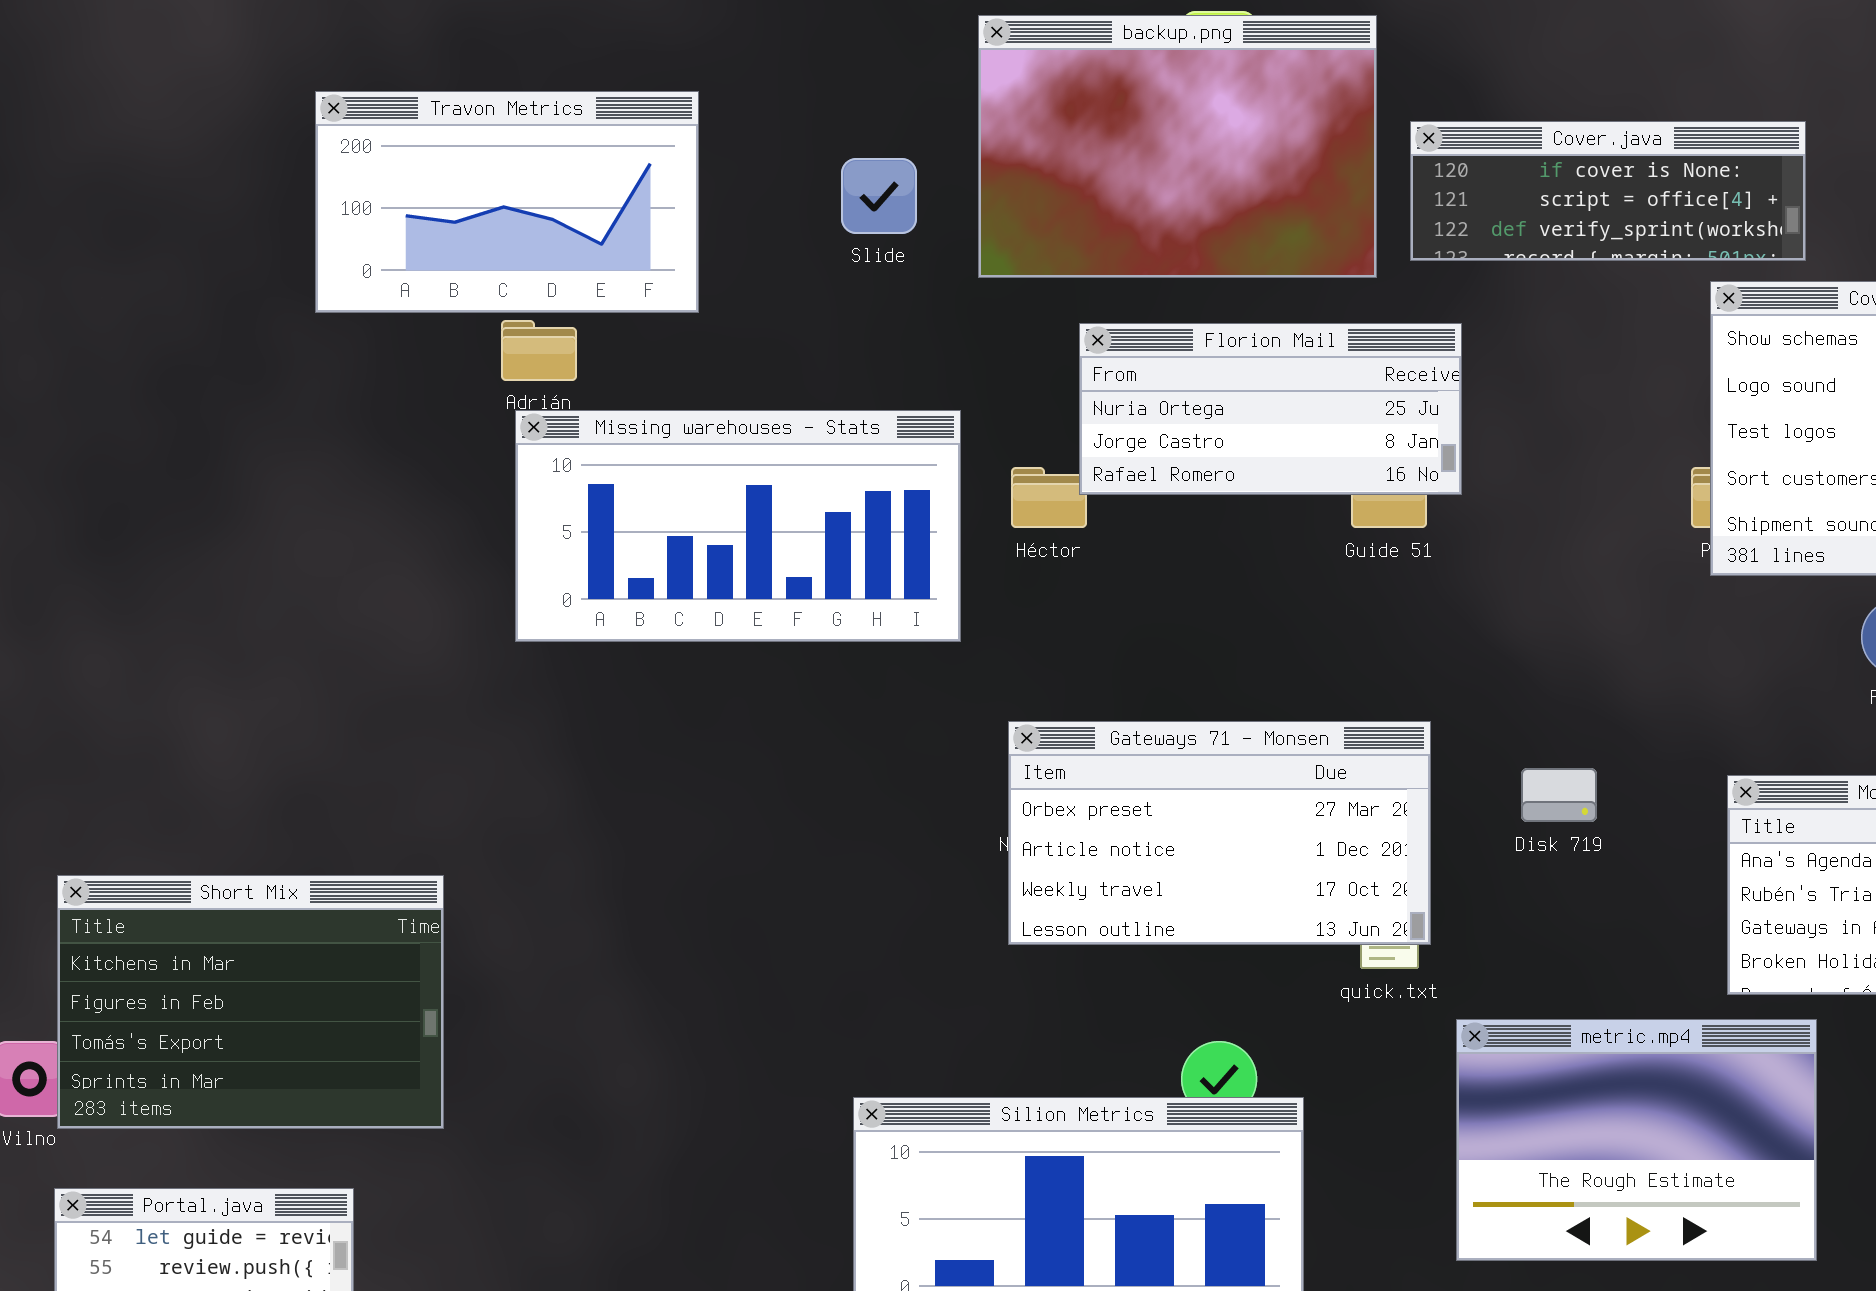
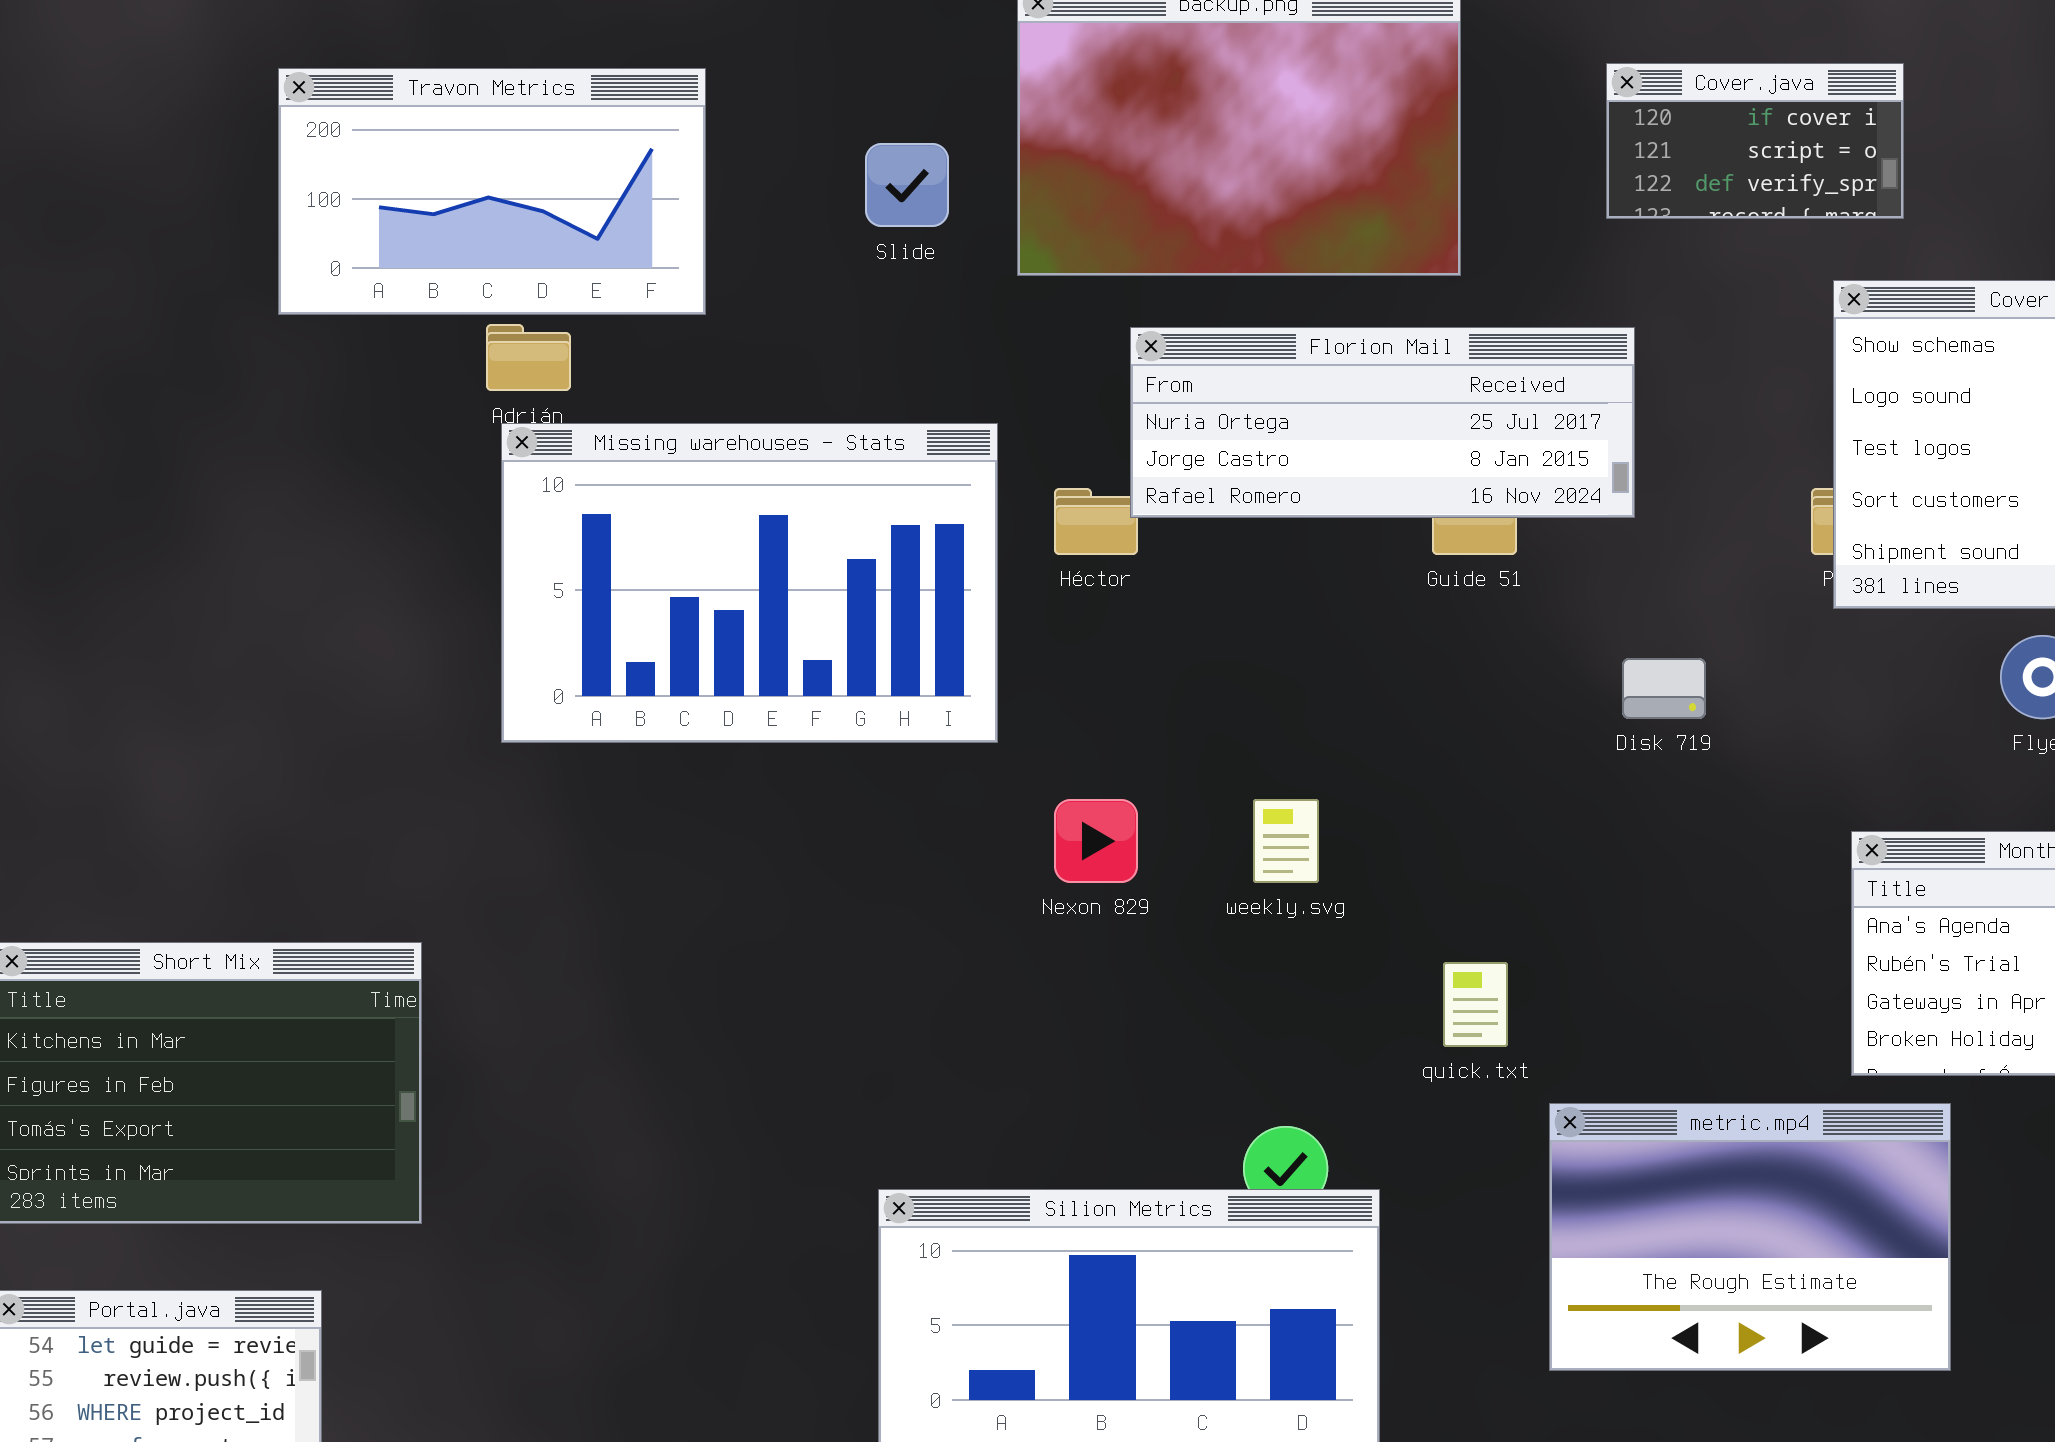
Cover.java: [1410,121,1806,261] -> [1606,63,1904,219], moved, resized
Florion Mail: [1079,323,1462,495] -> [1130,327,1635,518], resized
Missing warehouses - Stats: [515,410,961,642] -> [501,423,998,743], resized
Gateways 71 - Monsen: [1008,721,1431,945] -> none, closed
Disk 719: [1521,768,1597,822] -> [1622,658,1706,719], moved

